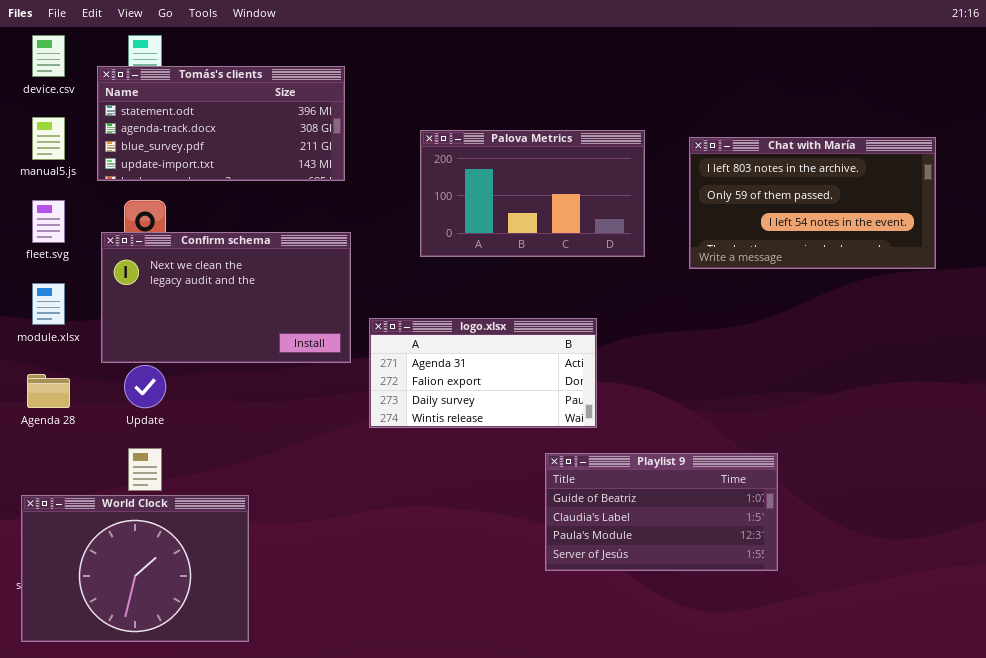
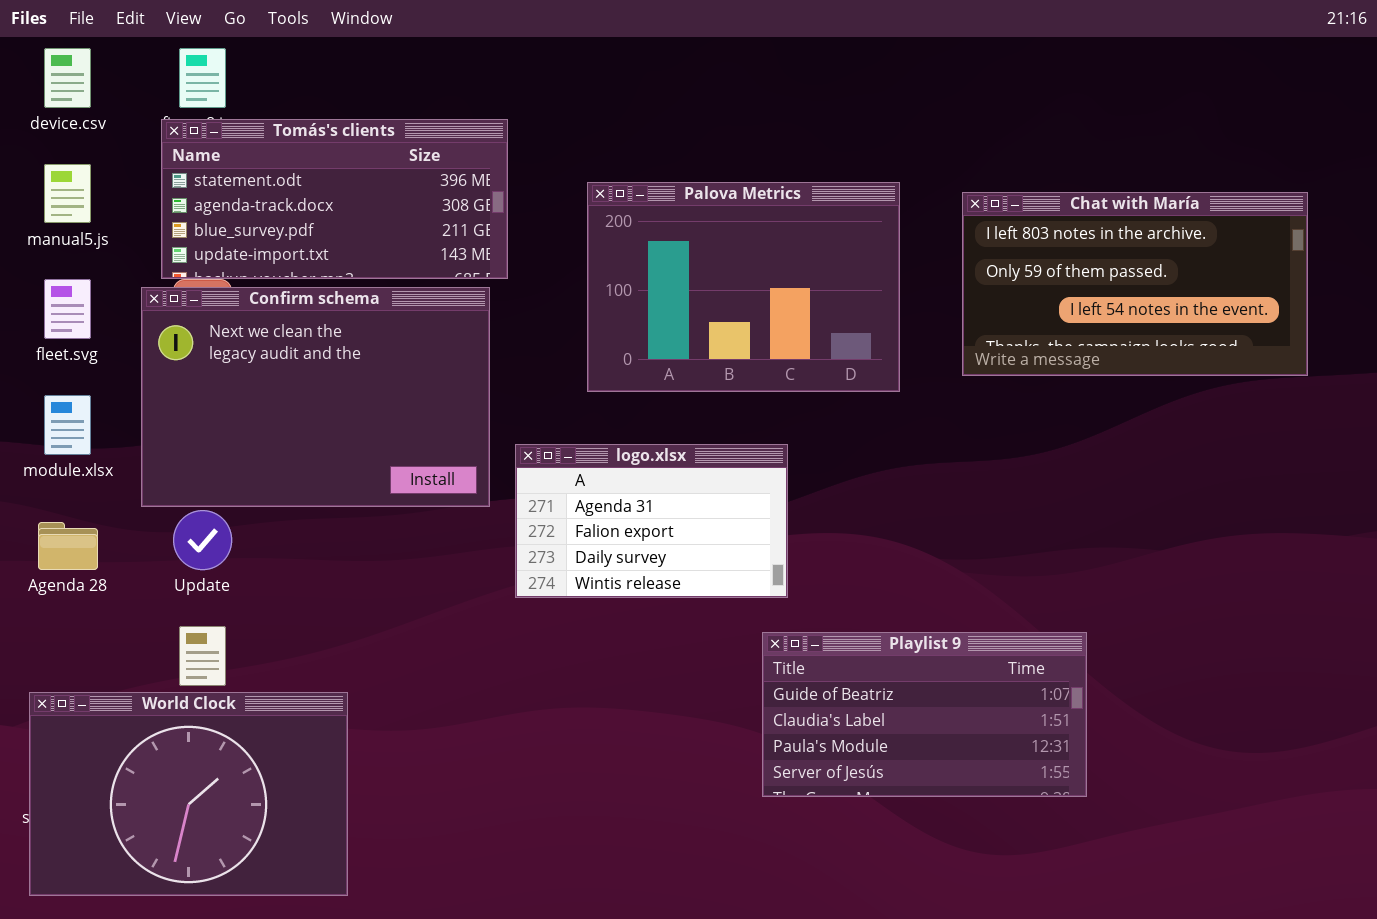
Tomás's clients: [97,66,345,181] -> [161,119,508,279], moved
Palova Metrics: [420,130,645,257] -> [587,182,900,392], resized
Confirm schema: [101,232,351,363] -> [141,287,490,507], resized
logo.xlsx: [369,318,597,428] -> [515,444,788,598], resized

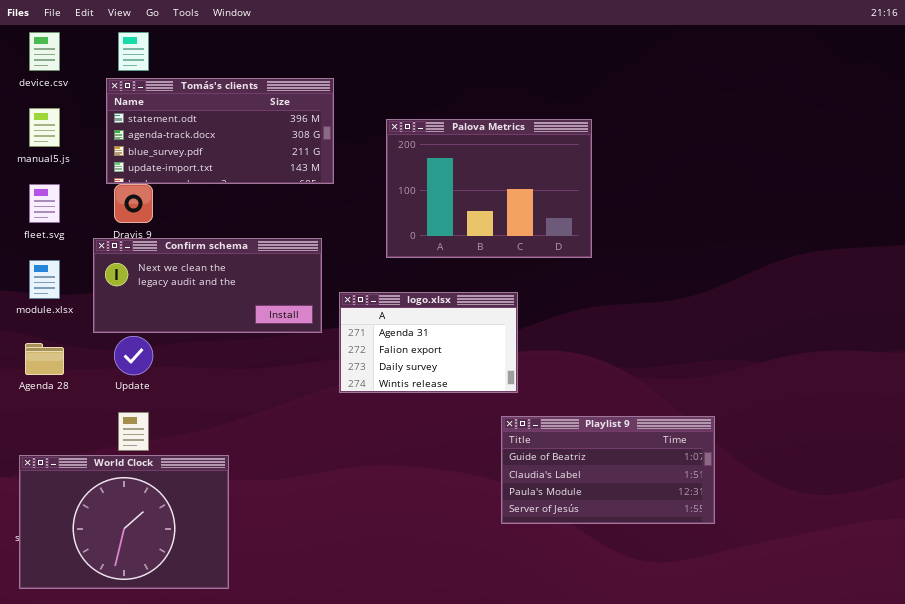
Chat with María: [962,192,1308,376] -> none, closed
Confirm schema: [141,287,490,507] -> [93,238,322,333], resized

